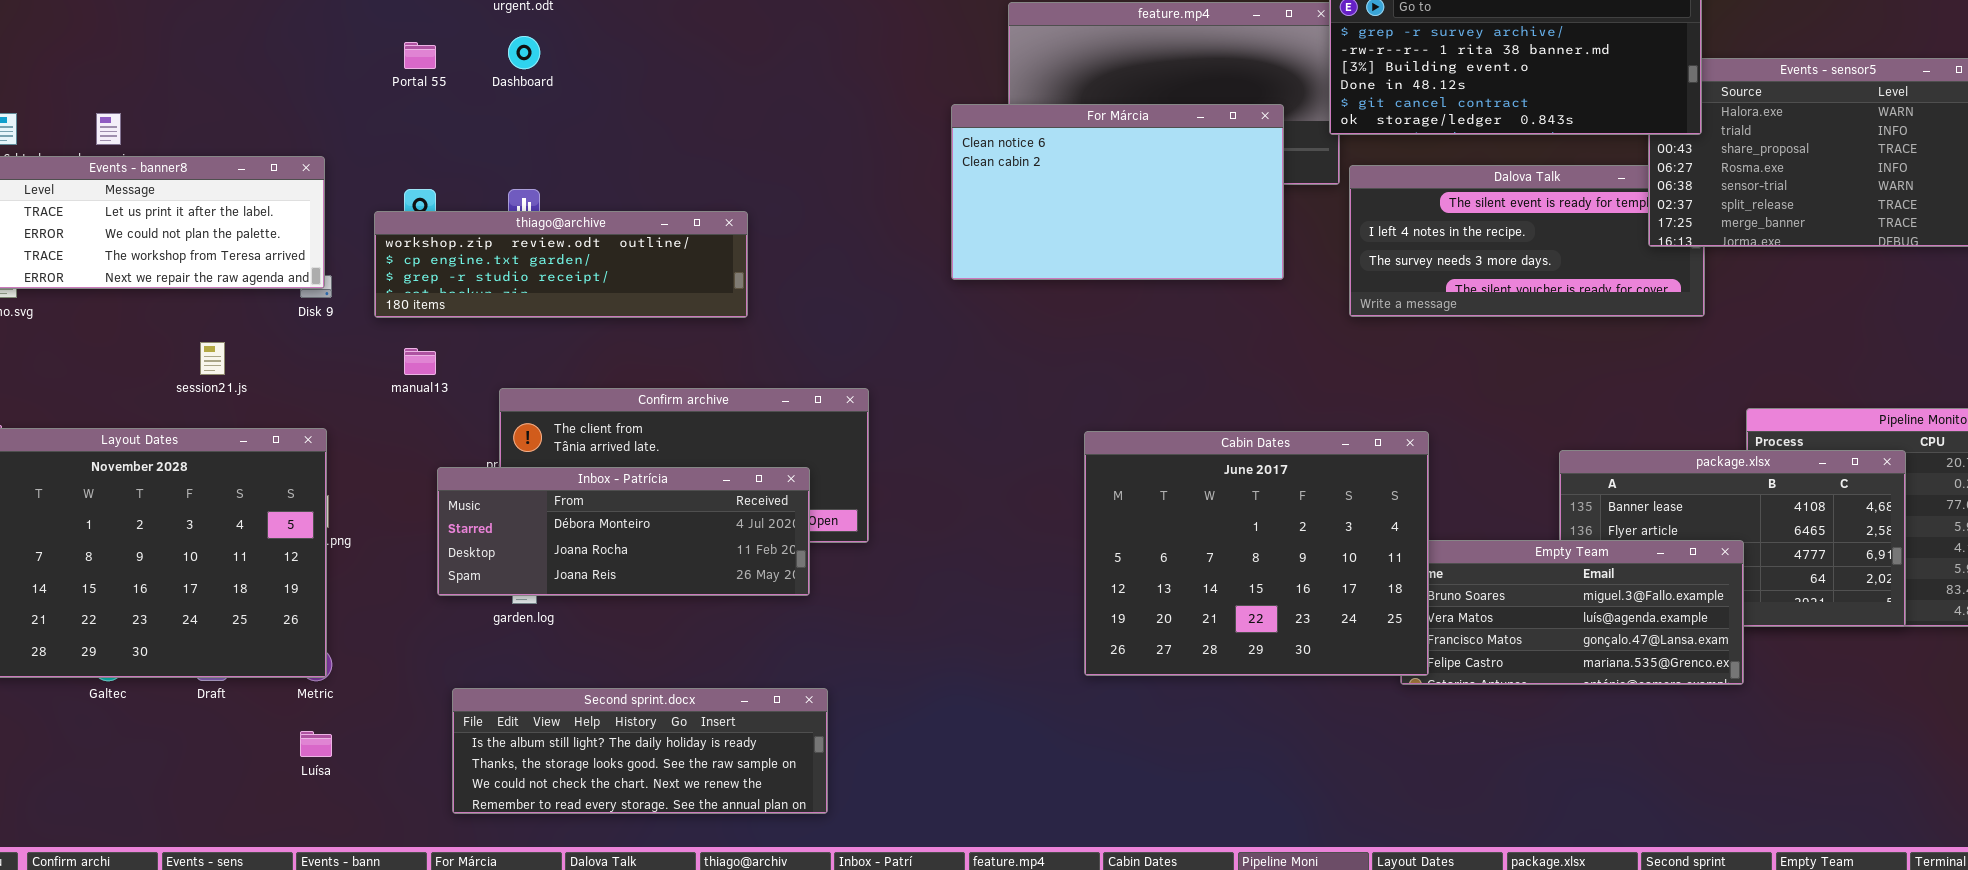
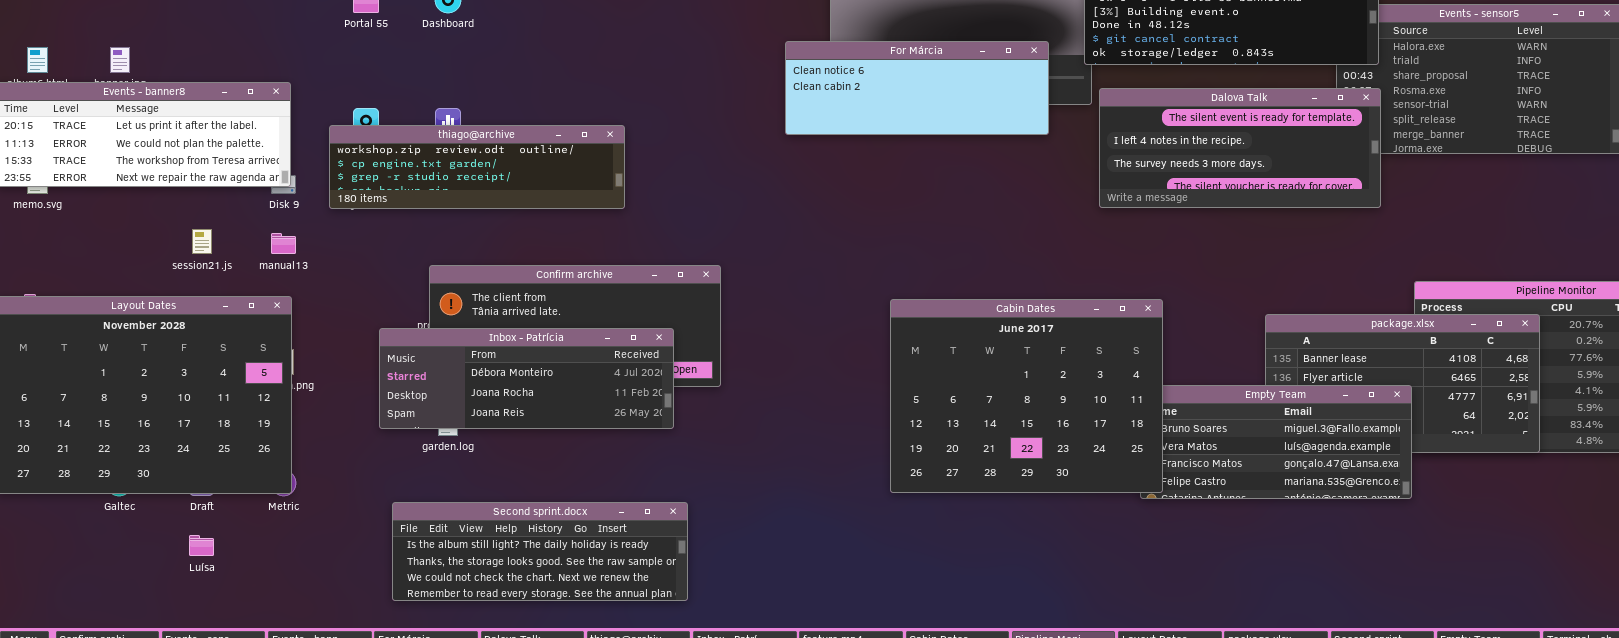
For Márcia: [951,104,1284,280] -> [785,41,1049,135], resized
Dalova Talk: [1349,165,1705,317] -> [1099,88,1381,208], raised
manual13: [404,348,436,375] -> [271,233,296,254], moved
Luísa: [300,731,332,757] -> [189,535,214,556], moved

